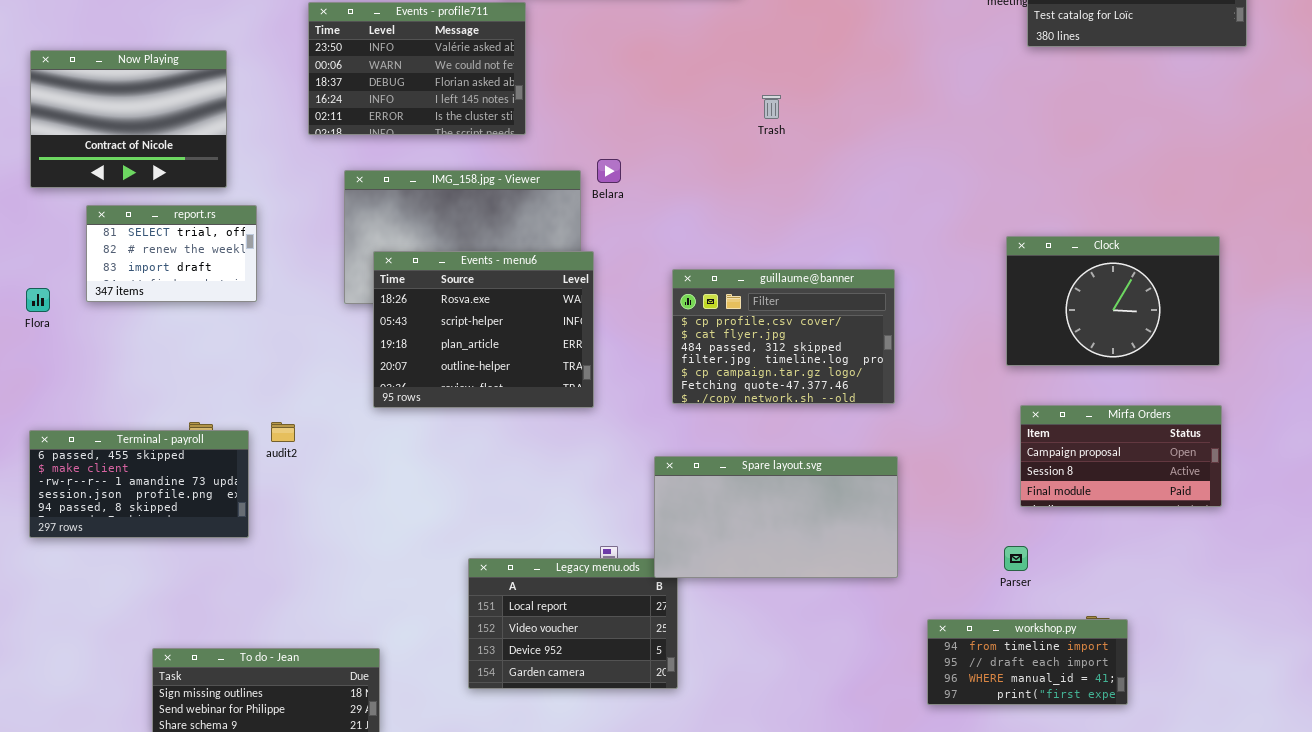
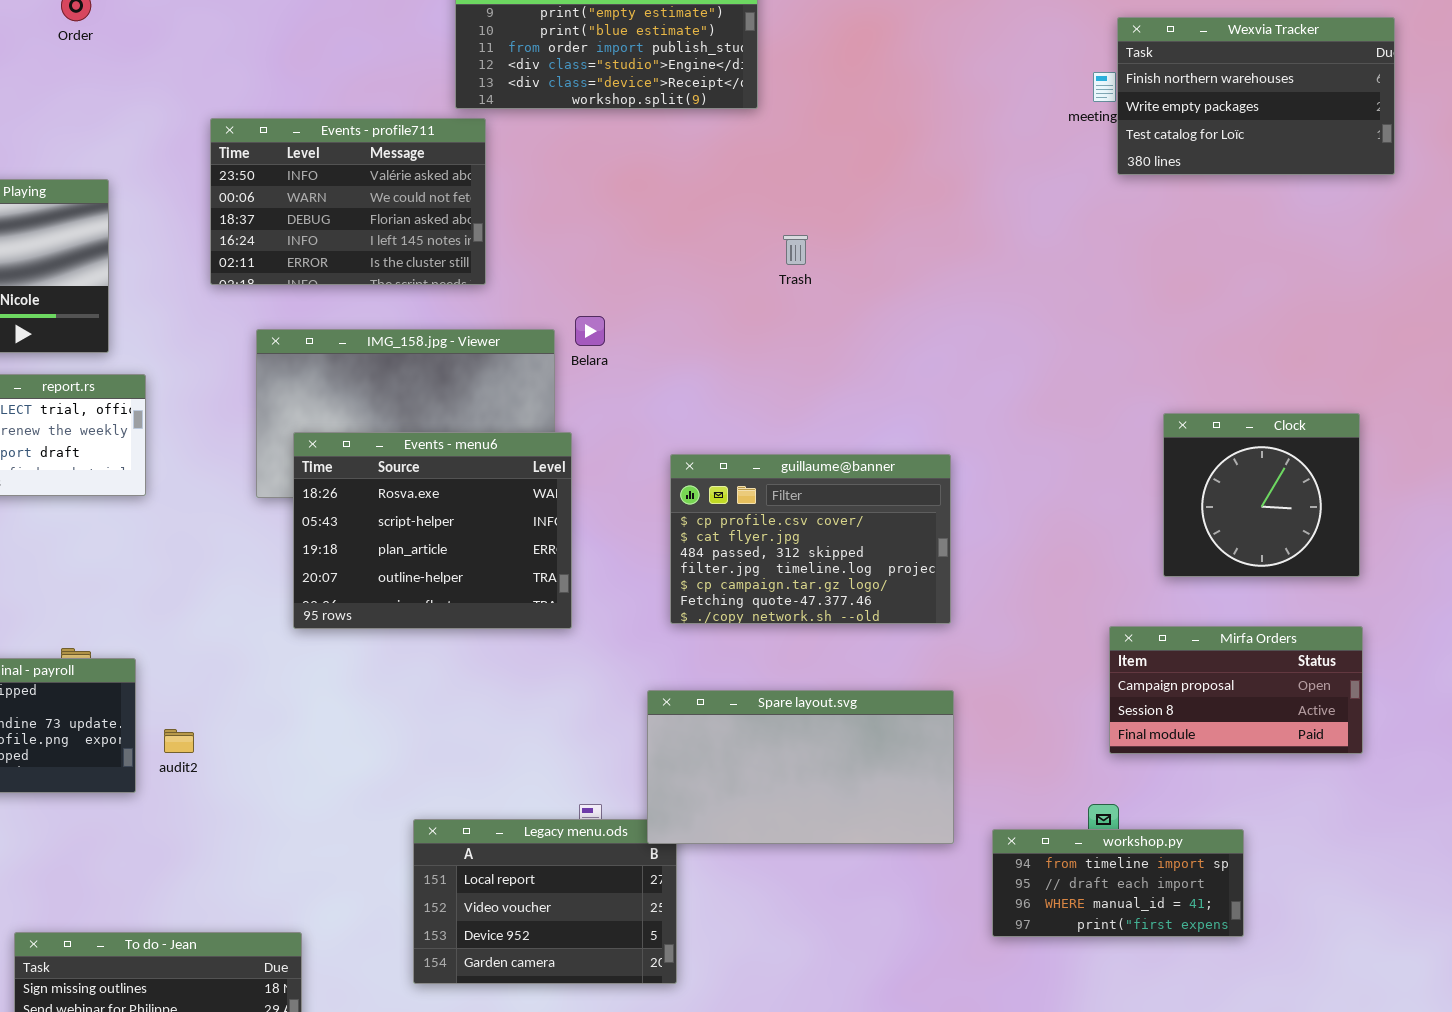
Clock: [1006,236,1220,366] -> [1163,413,1360,577], resized
audit2: [271,422,295,442] -> [164,729,194,753], moved
workshop.py: [927,619,1128,705] -> [992,829,1244,937], moved

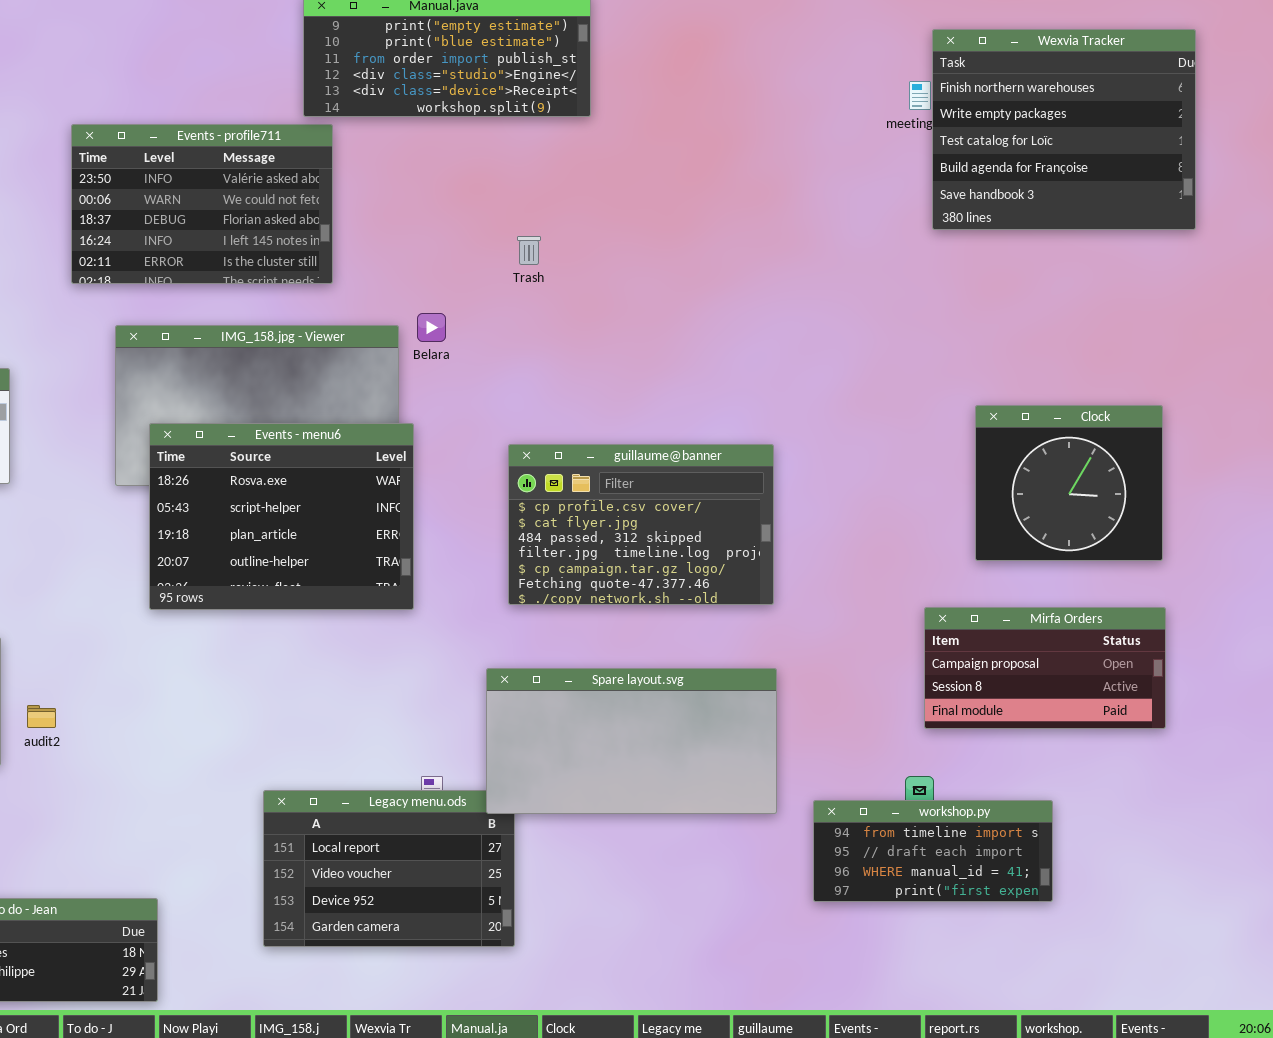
Wexvia Tracker: [1117,17,1395,175] -> [932,29,1196,230], resized
Trash: [783,235,808,265] -> [517,236,541,265], moved

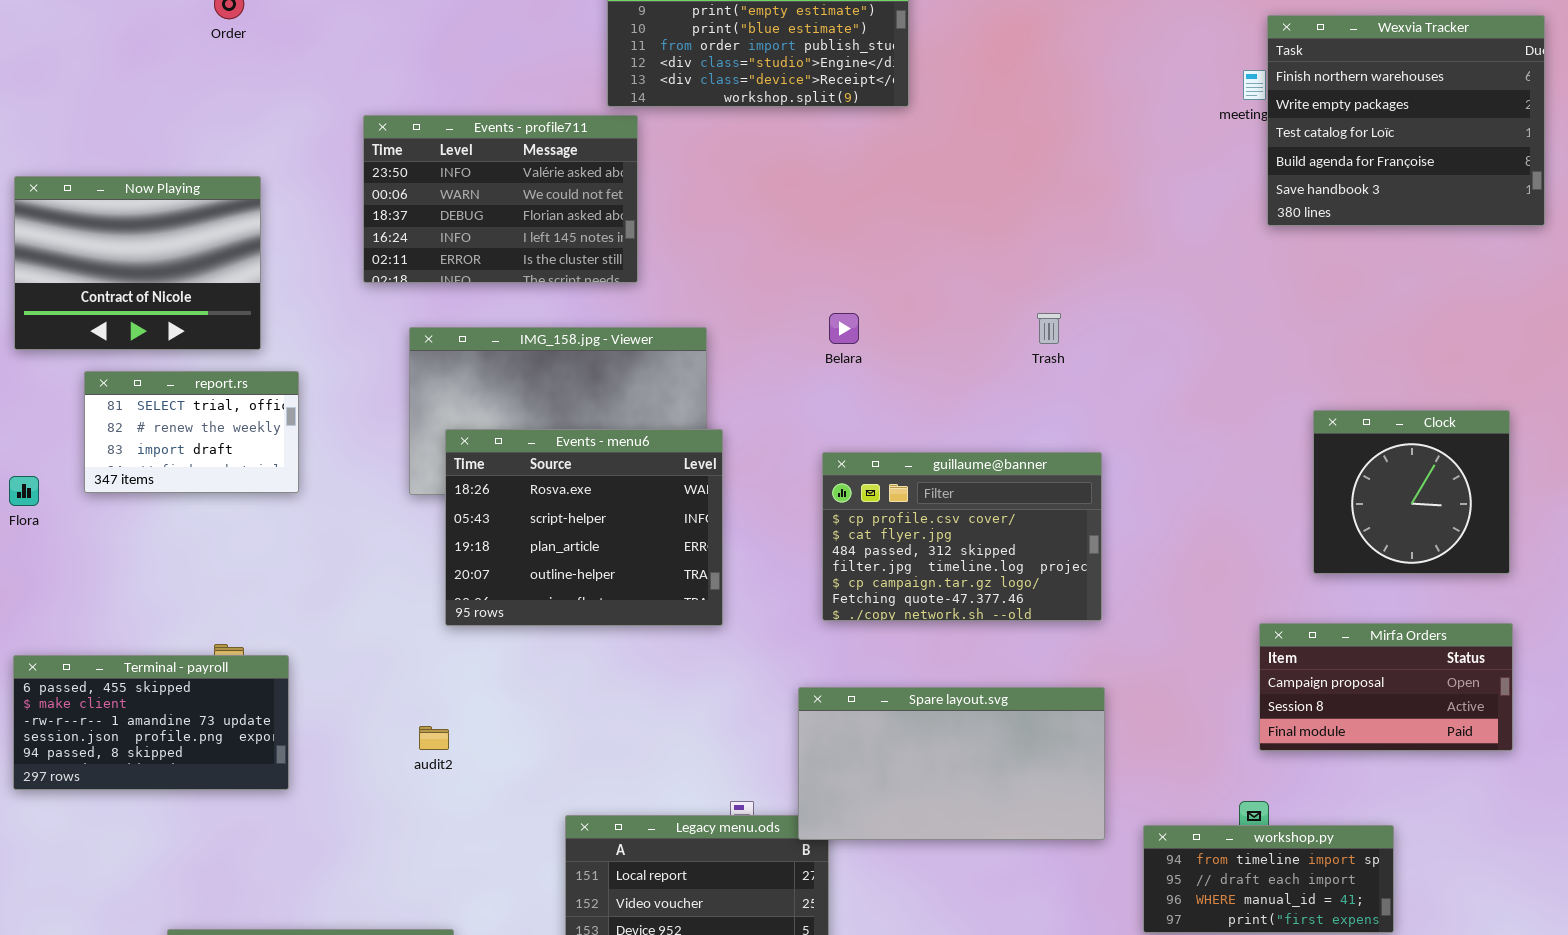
Trash: [517,236,541,265] -> [1037,313,1061,344], moved
Belara: [417,313,446,342] -> [829,313,859,344], moved
audit2: [27,705,56,728] -> [419,726,449,750], moved

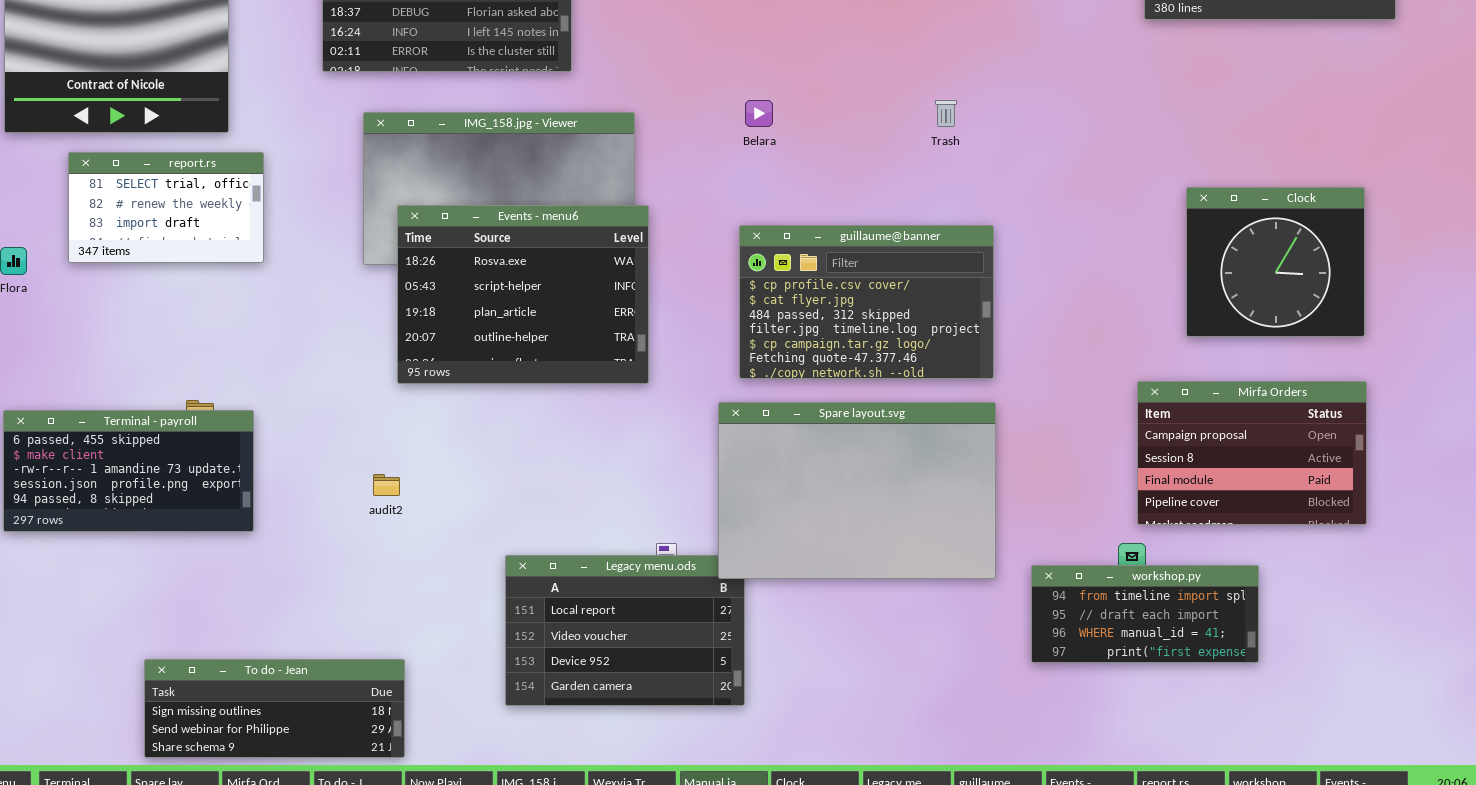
Mirfa Orders: [1259,623,1513,751] -> [1137,381,1367,525], resized
Spare layout.svg: [798,687,1105,840] -> [718,402,996,579], resized

